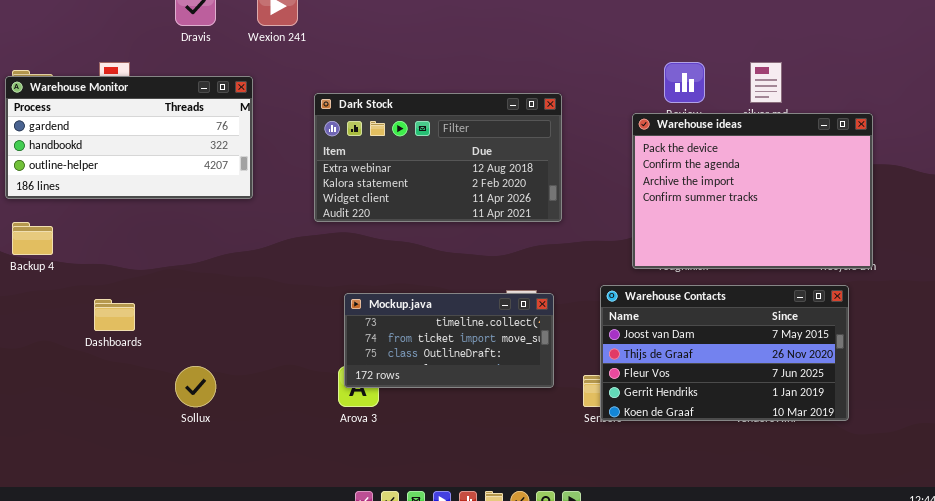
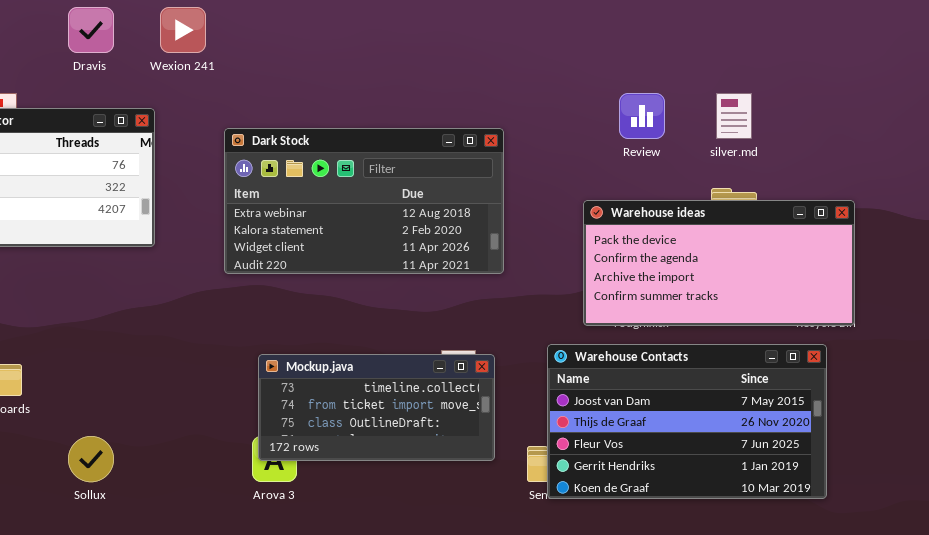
Warehouse ideas: [632,113,873,269] -> [583,200,855,326], resized

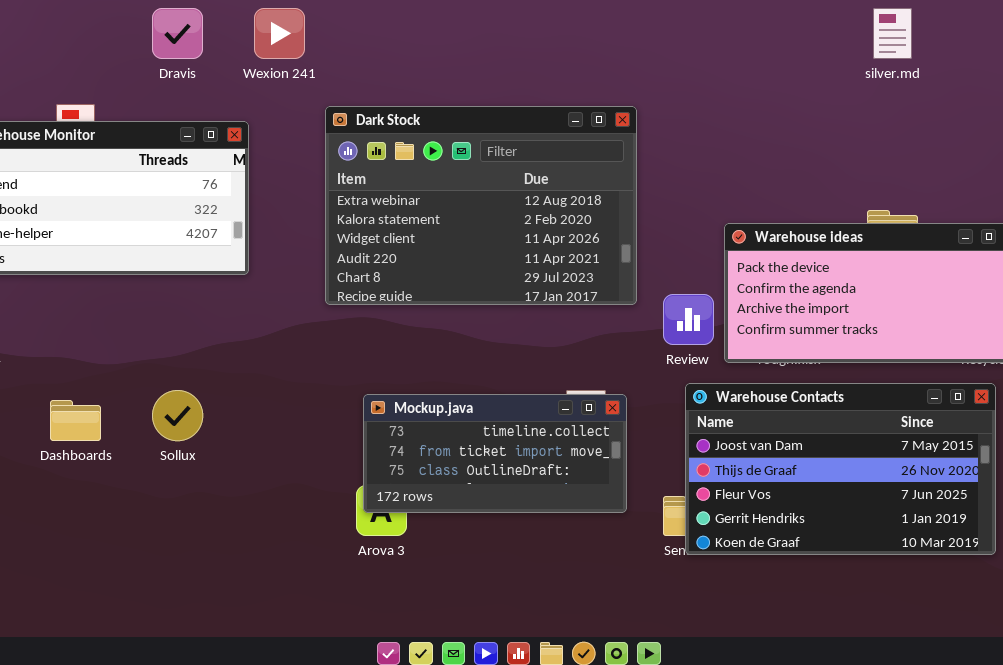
Review: [619,93,665,139] -> [663,294,714,345], moved
silver.md: [716,93,752,139] -> [873,8,912,59], moved
Dark Stock: [224,128,504,274] -> [325,106,637,305], resized
Sollux: [68,436,114,482] -> [152,390,203,441], moved

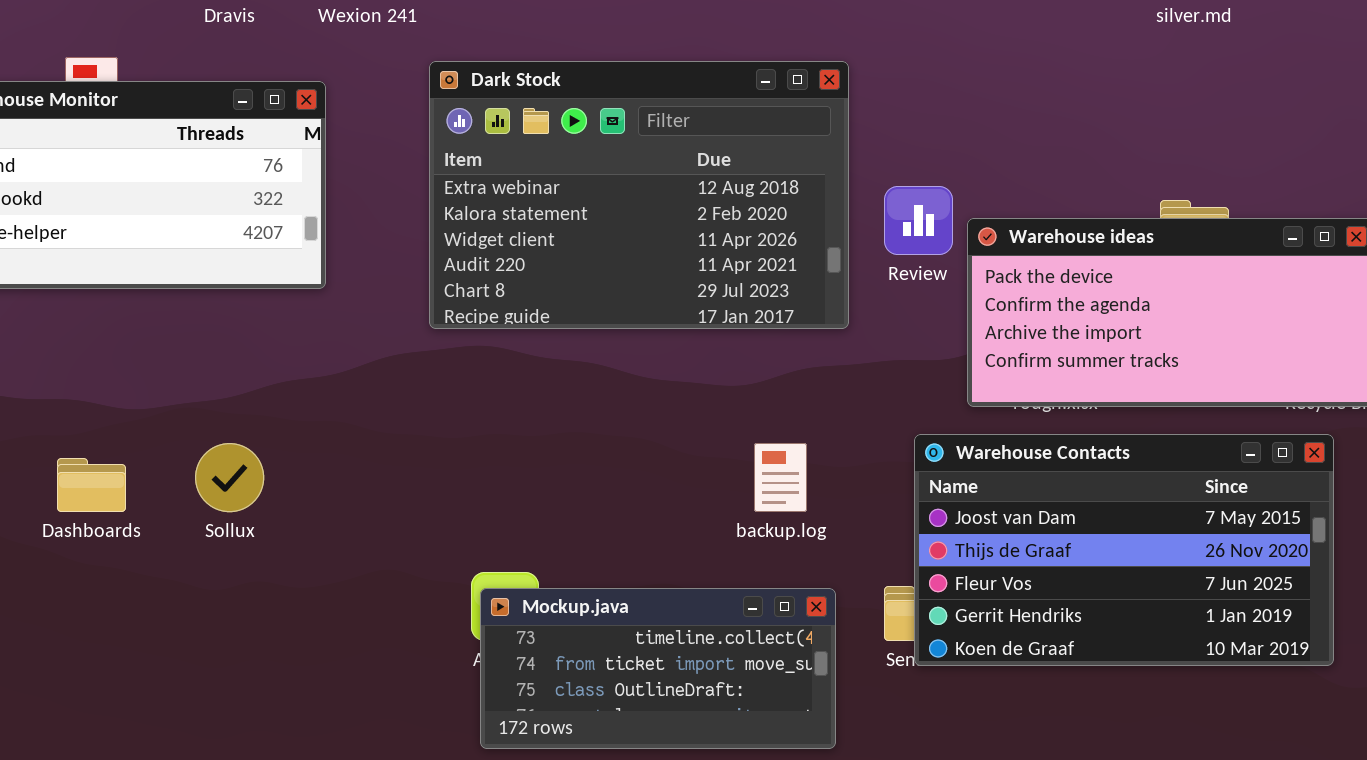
Review: [663,294,714,345] -> [884,186,953,255], moved
Mockup.java: [363,394,627,513] -> [480,588,836,749], moved

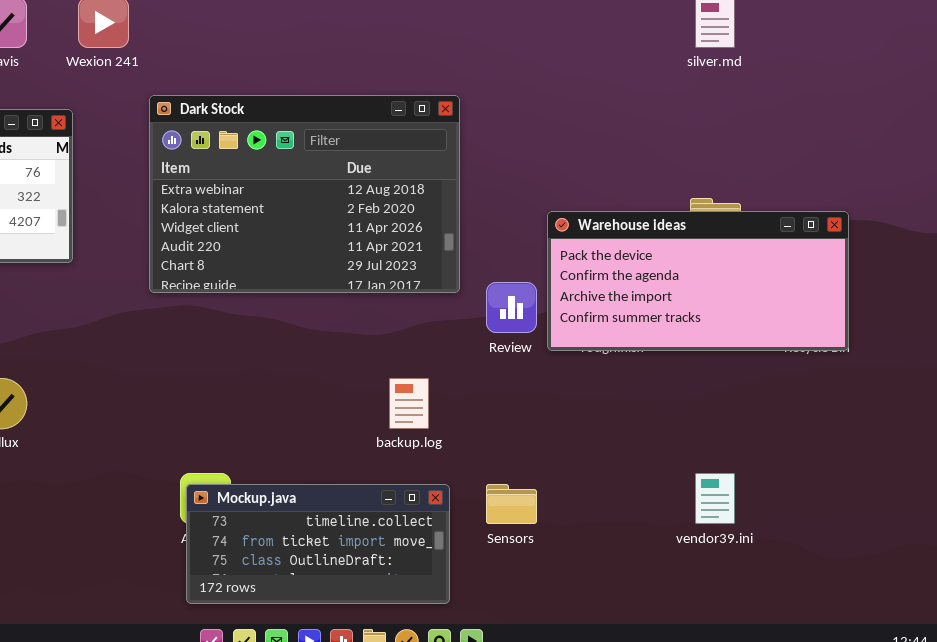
Review: [884,186,953,255] -> [486,282,537,333], moved
Warehouse Contacts: [914,434,1334,666] -> none, closed

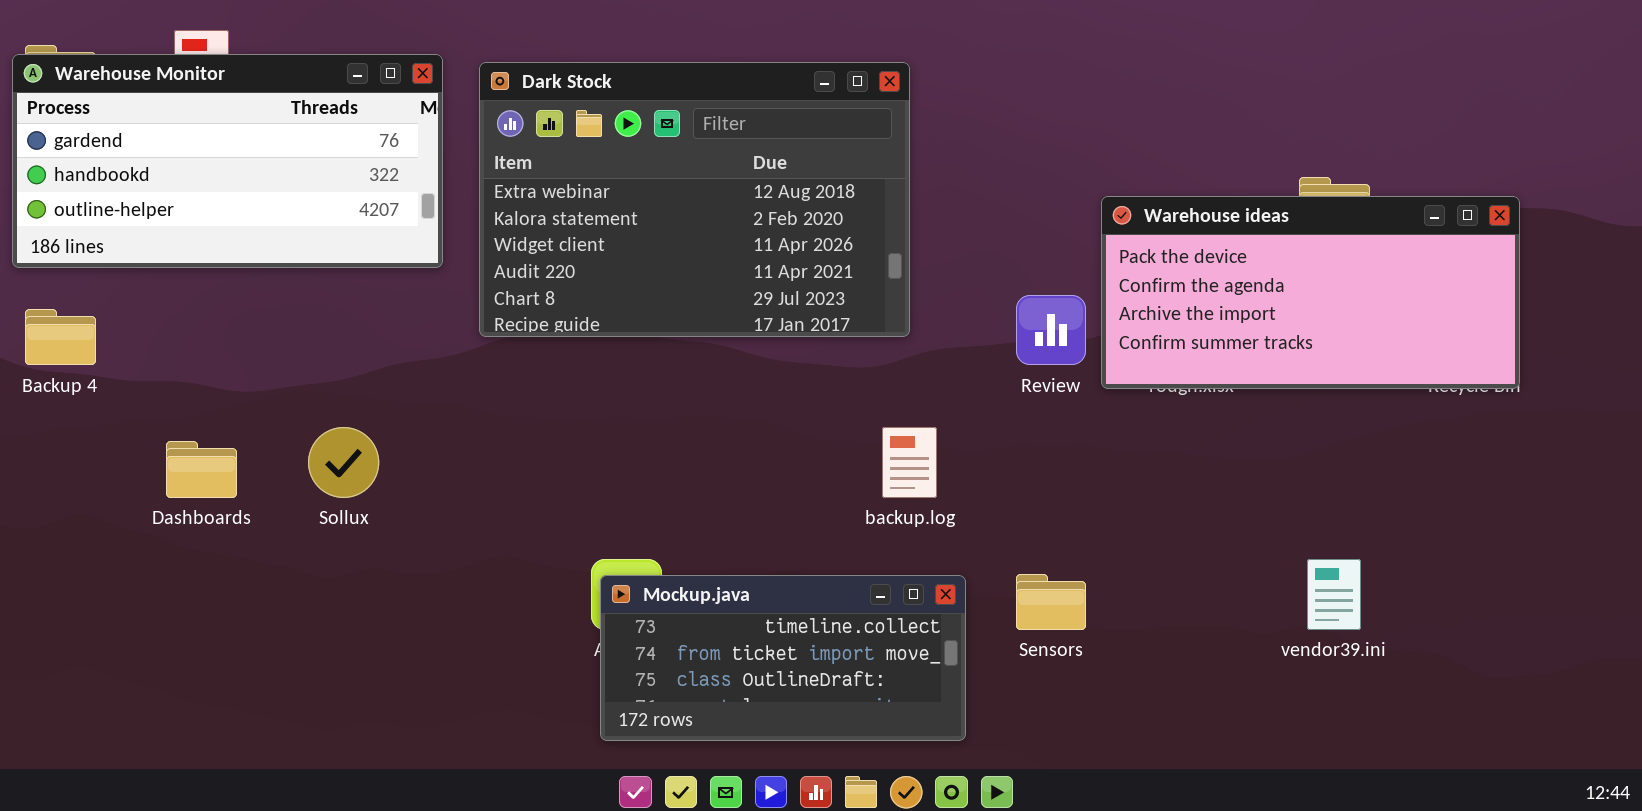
Dark Stock: [149,95,460,293] -> [479,62,910,337], moved

